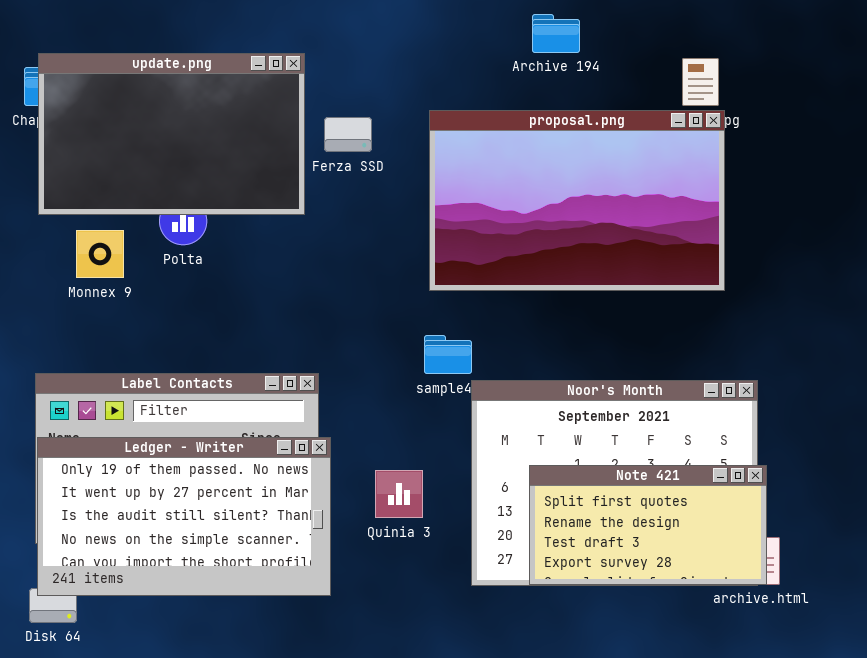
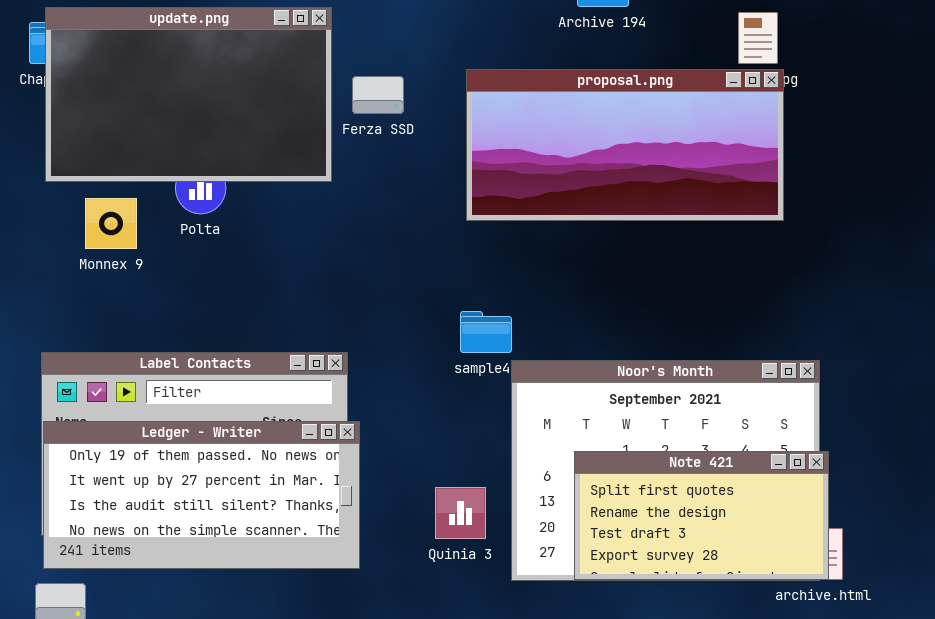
proposal.png: [429,110,725,291] -> [466,69,784,221], resized
Ledger - Writer: [37,437,331,596] -> [43,421,360,569], resized
Quinia 3: [375,470,423,518] -> [435,487,486,539], moved

